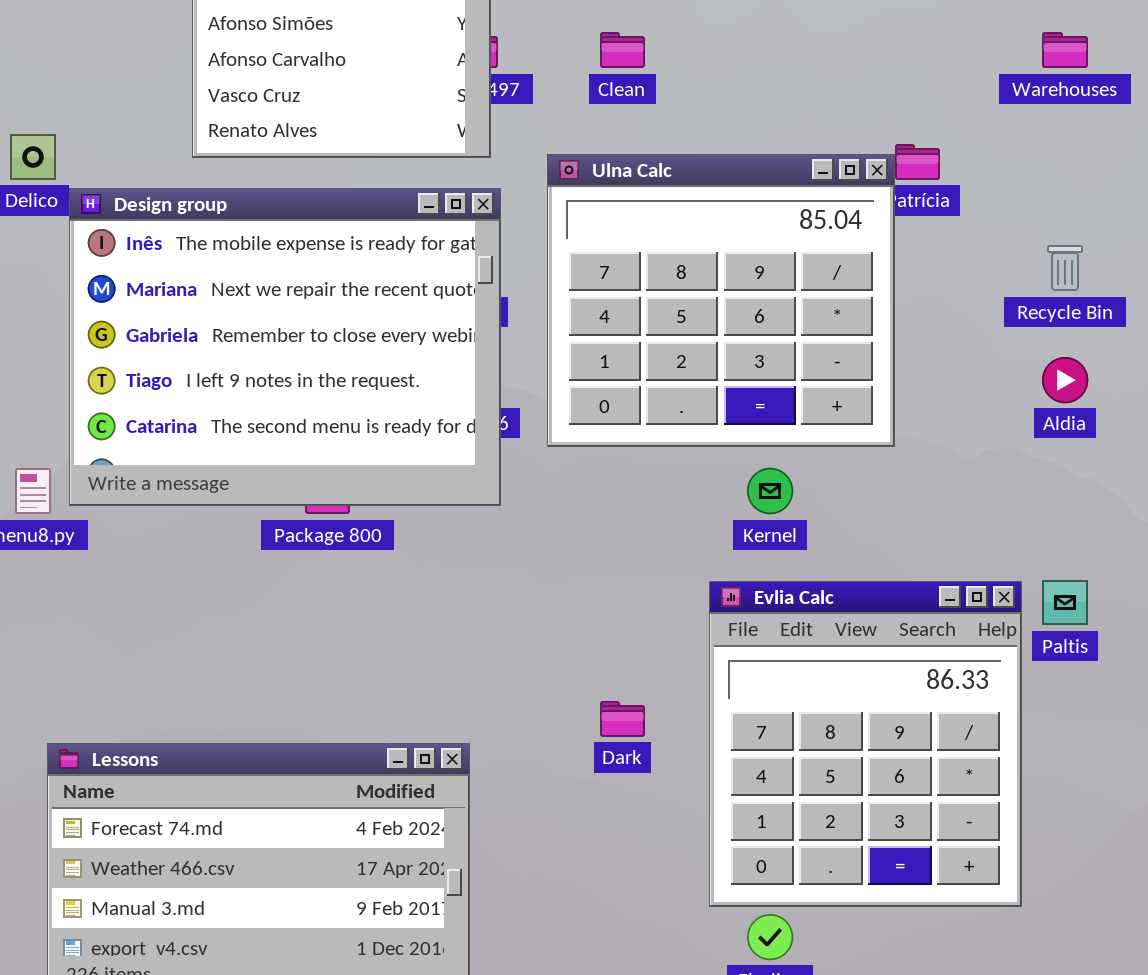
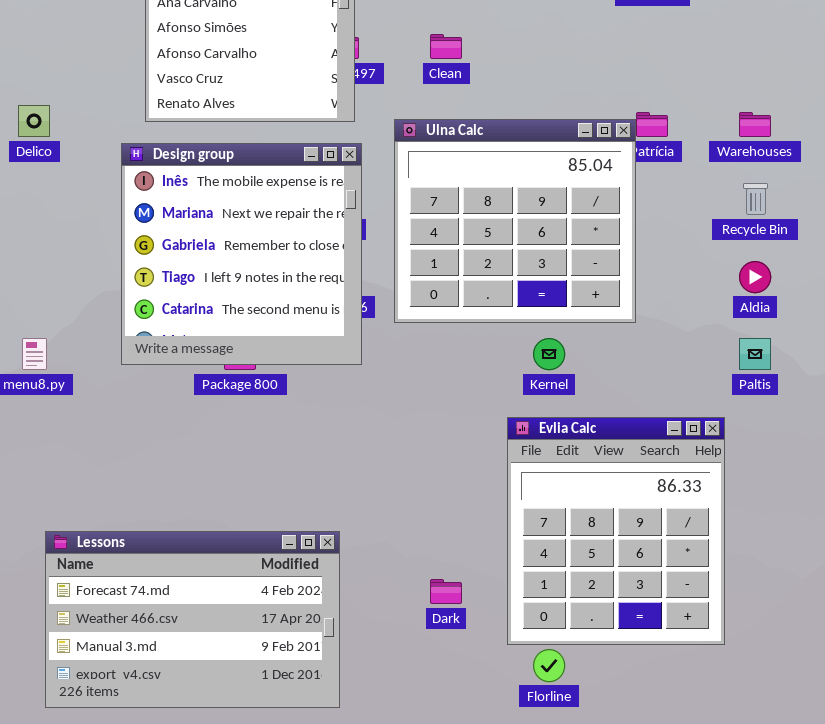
Warehouses: [1042,32,1088,68] -> [739,112,771,137], moved
Design group: [69,188,501,506] -> [121,143,362,365], resized
Paltis: [1042,580,1088,625] -> [739,338,771,370], moved
Dark: [600,701,645,737] -> [430,579,462,604], moved

